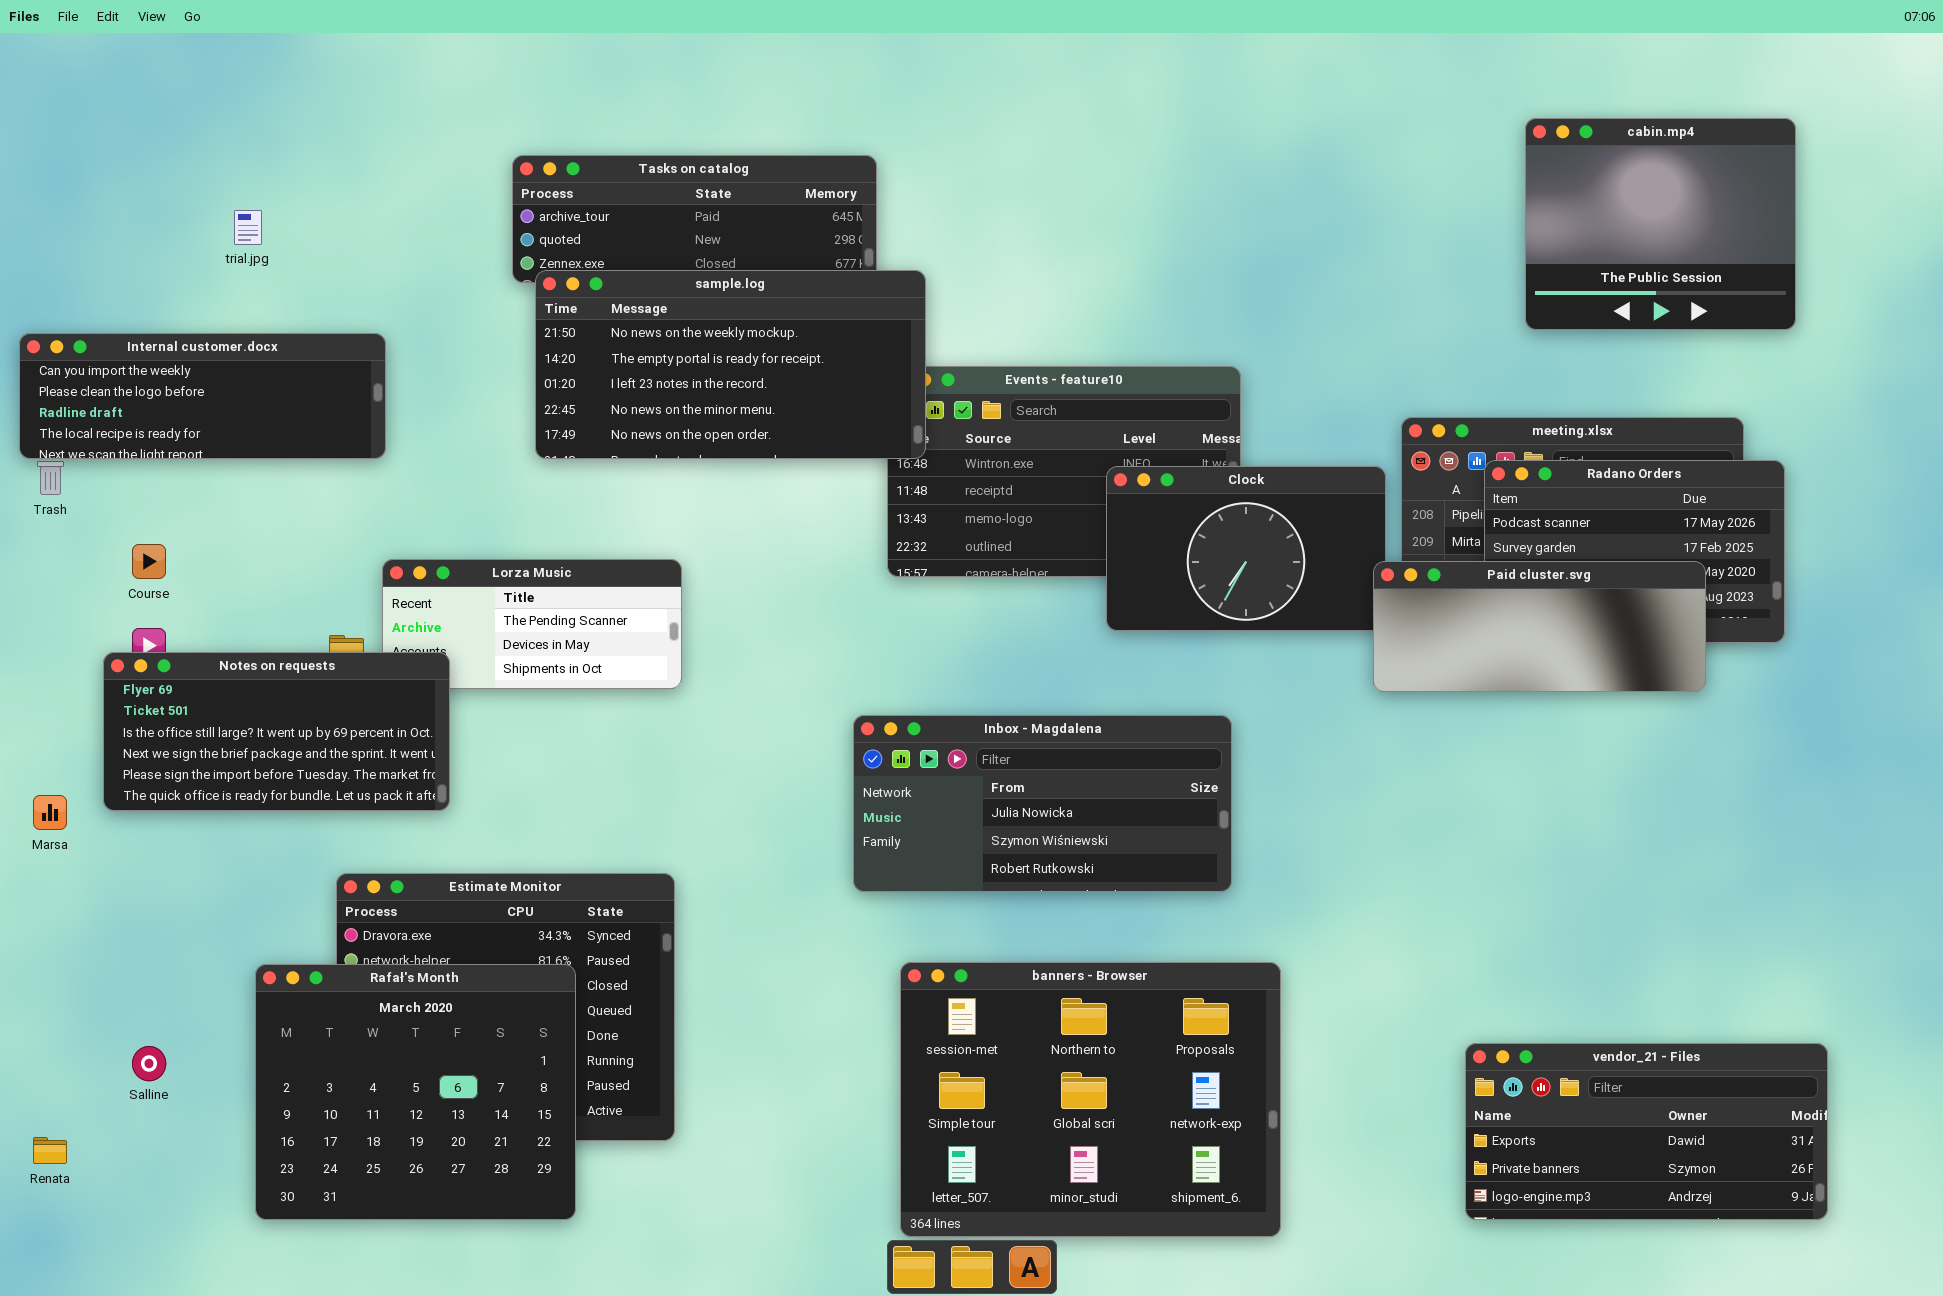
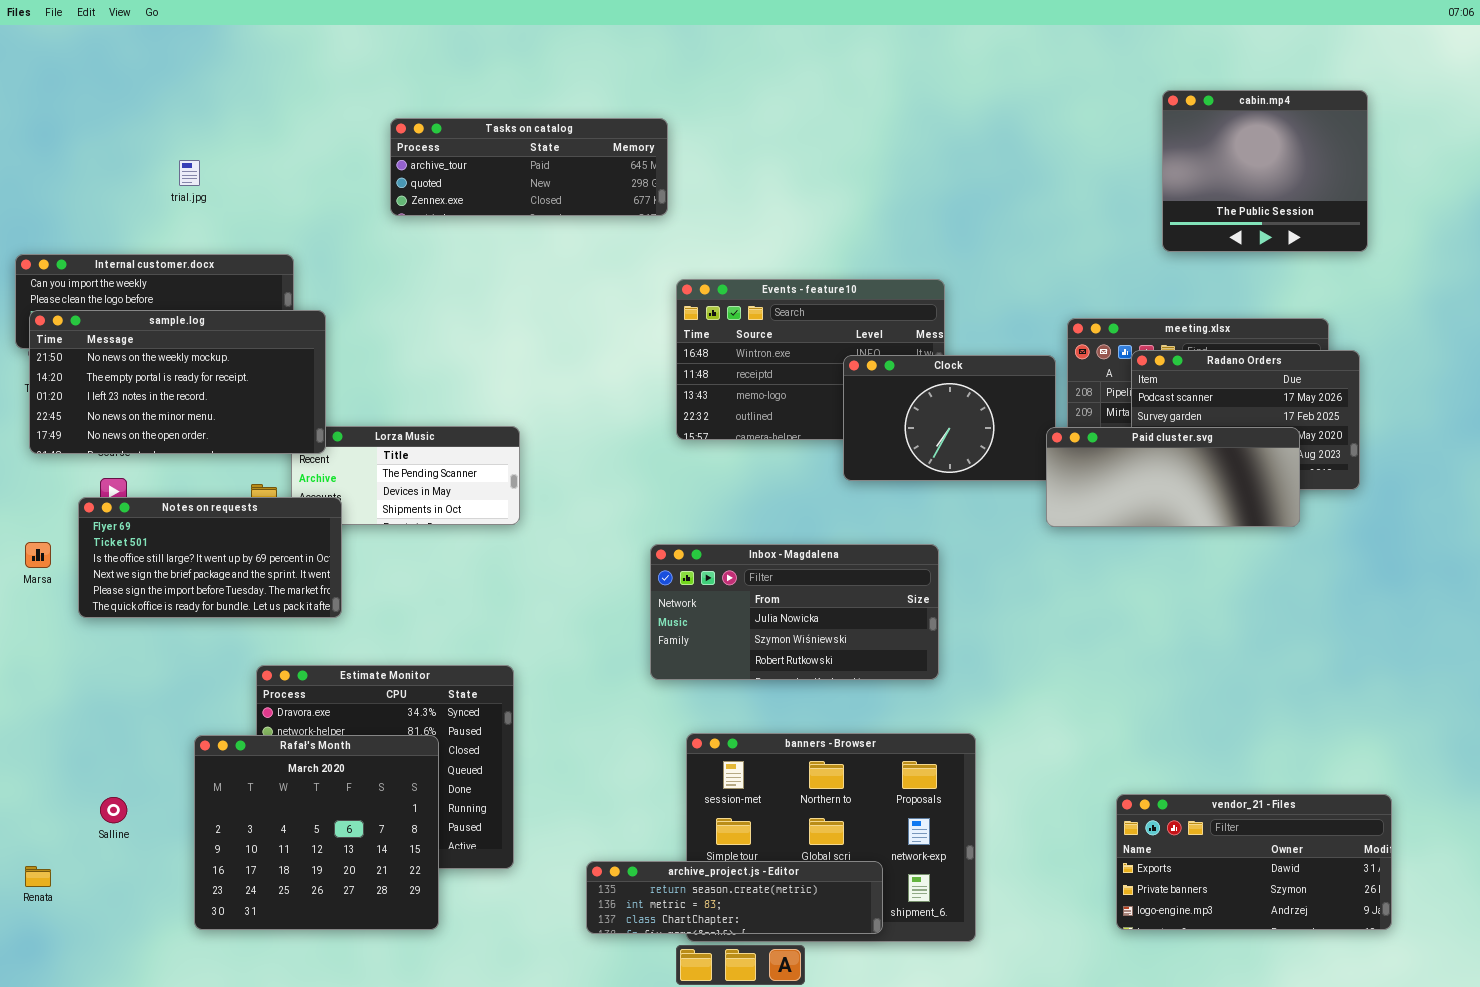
sample.log: [535,270,926,459] -> [29,310,326,454], moved
Marsa: [33,795,67,830] -> [25,542,51,568], moved
archive_project.js - Editor: none -> [586,861,883,934], opened

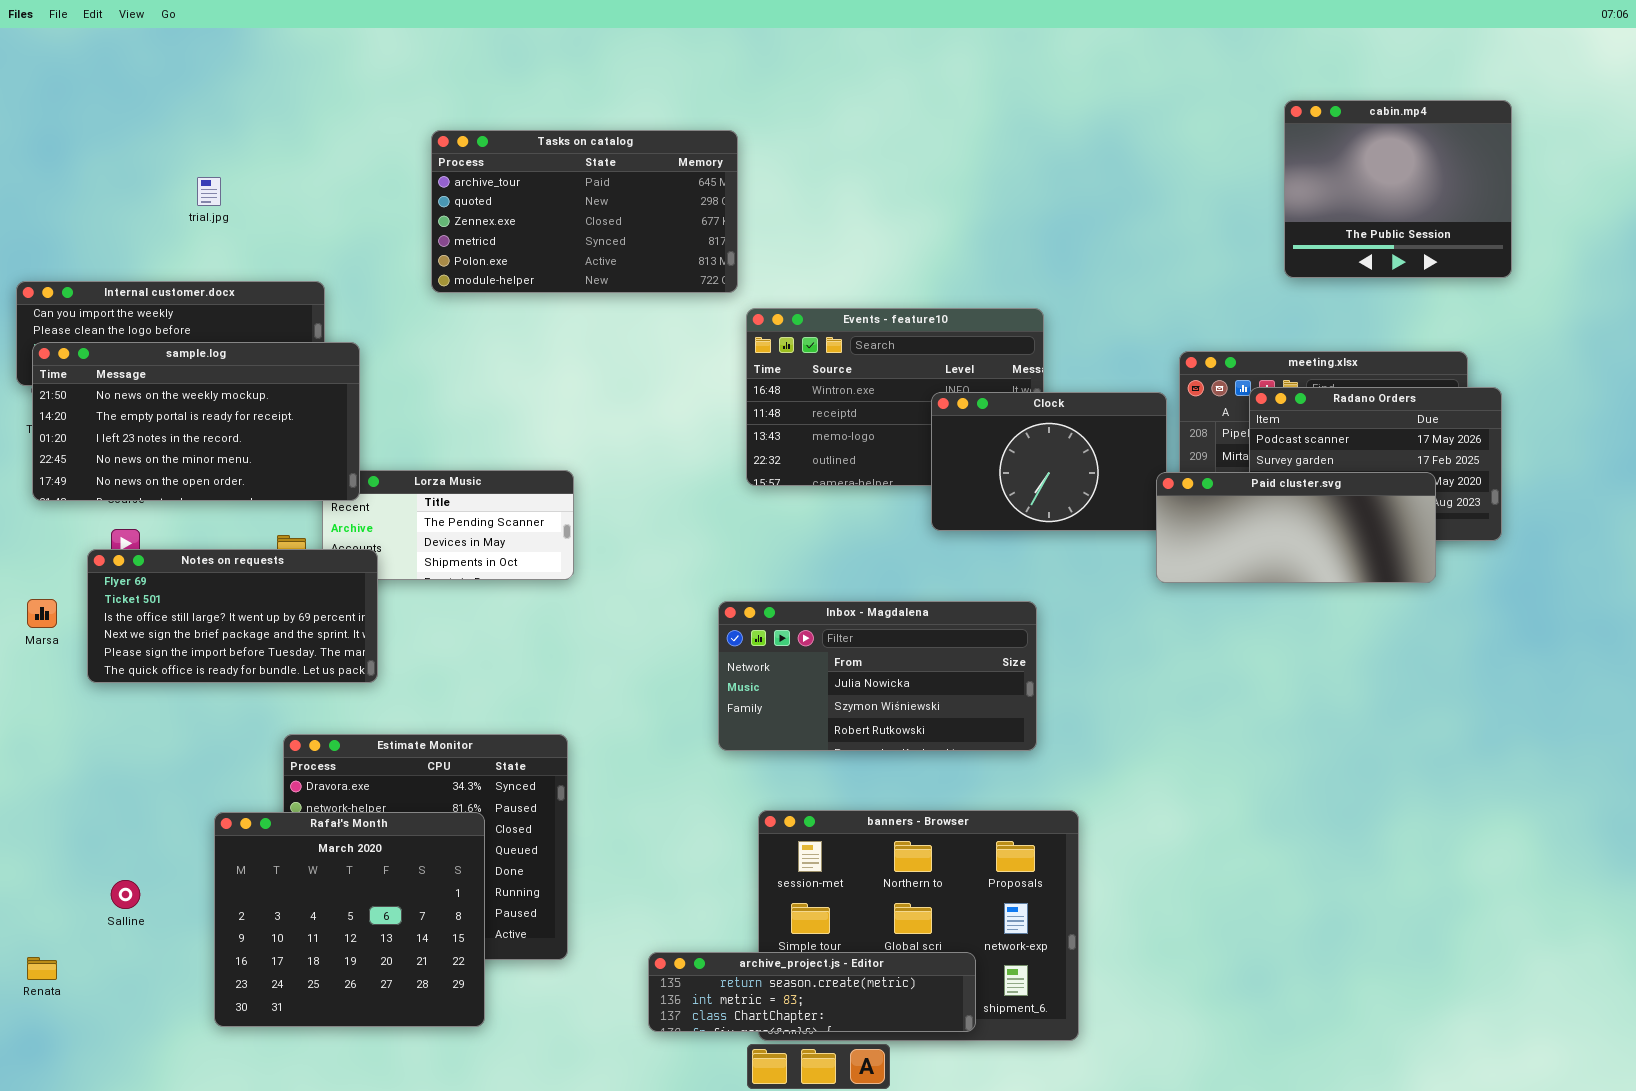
Tasks on catalog: [390,118,668,216] -> [431,130,738,293], resized
vendor_21 - Files: [1116,794,1392,930] -> none, closed

